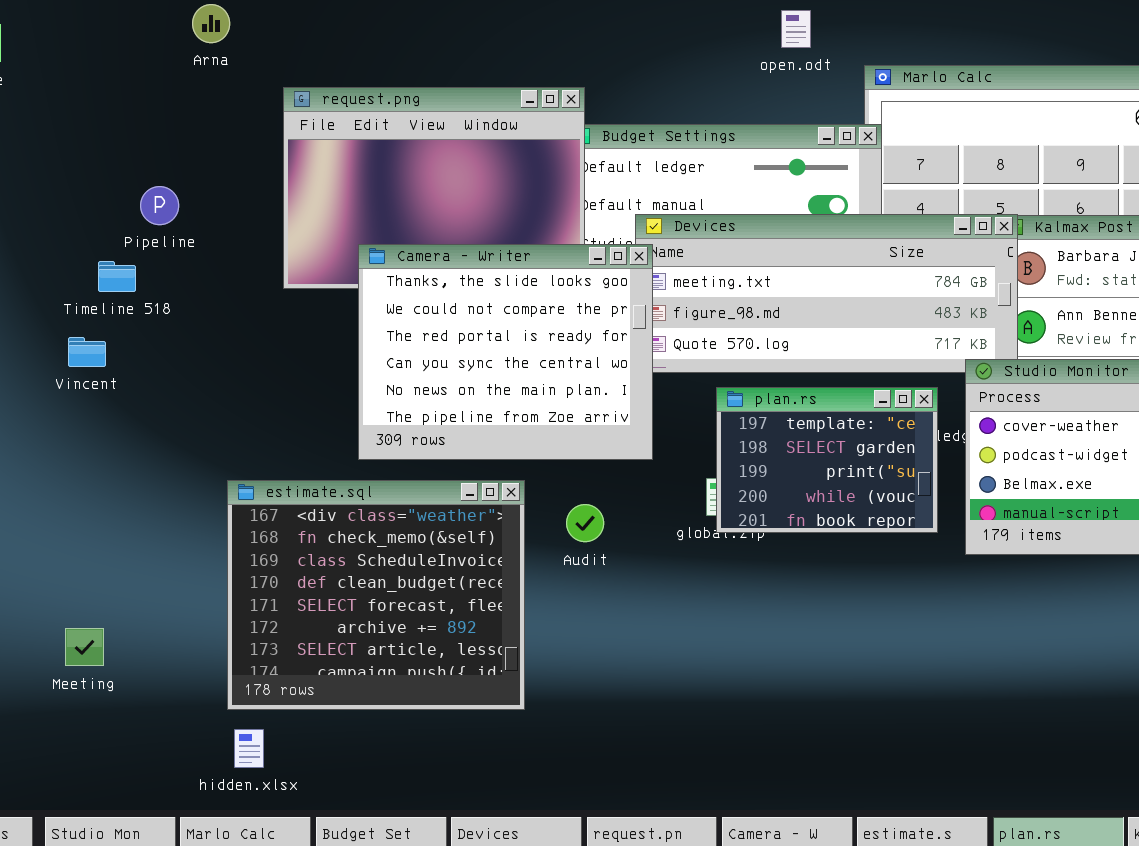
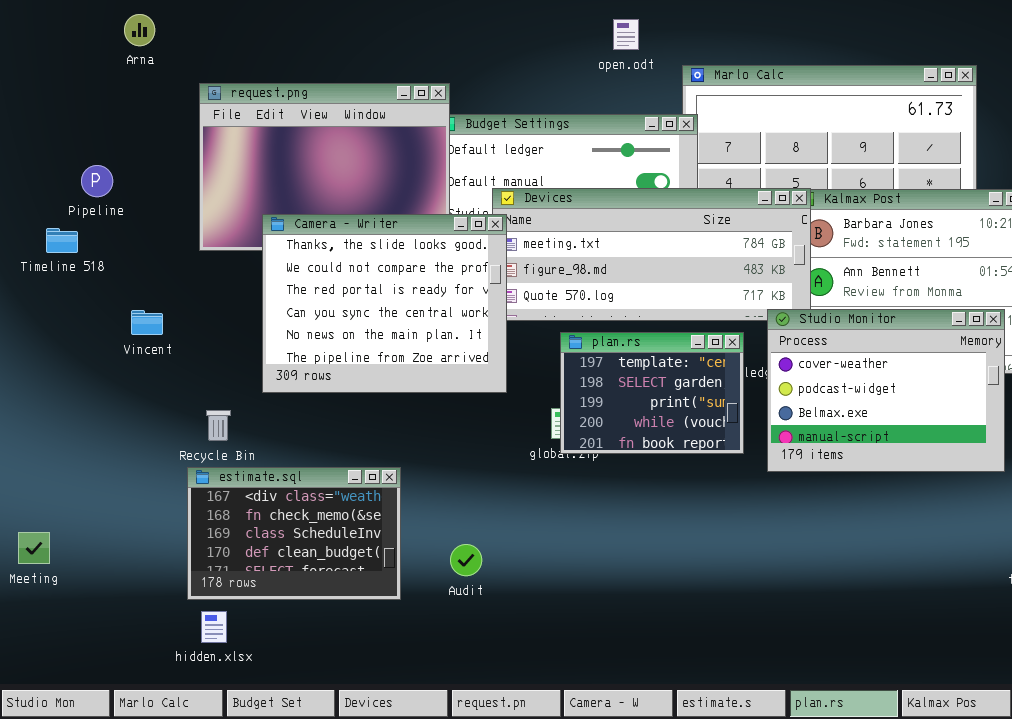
Vincent: [68,337,106,367] -> [131,310,163,335], moved
estimate.sql: [227,480,525,710] -> [187,467,401,600], resized
Audit: [566,504,604,542] -> [450,544,482,576], moved
hidden.xlsx: [234,729,264,768] -> [201,611,227,643], moved

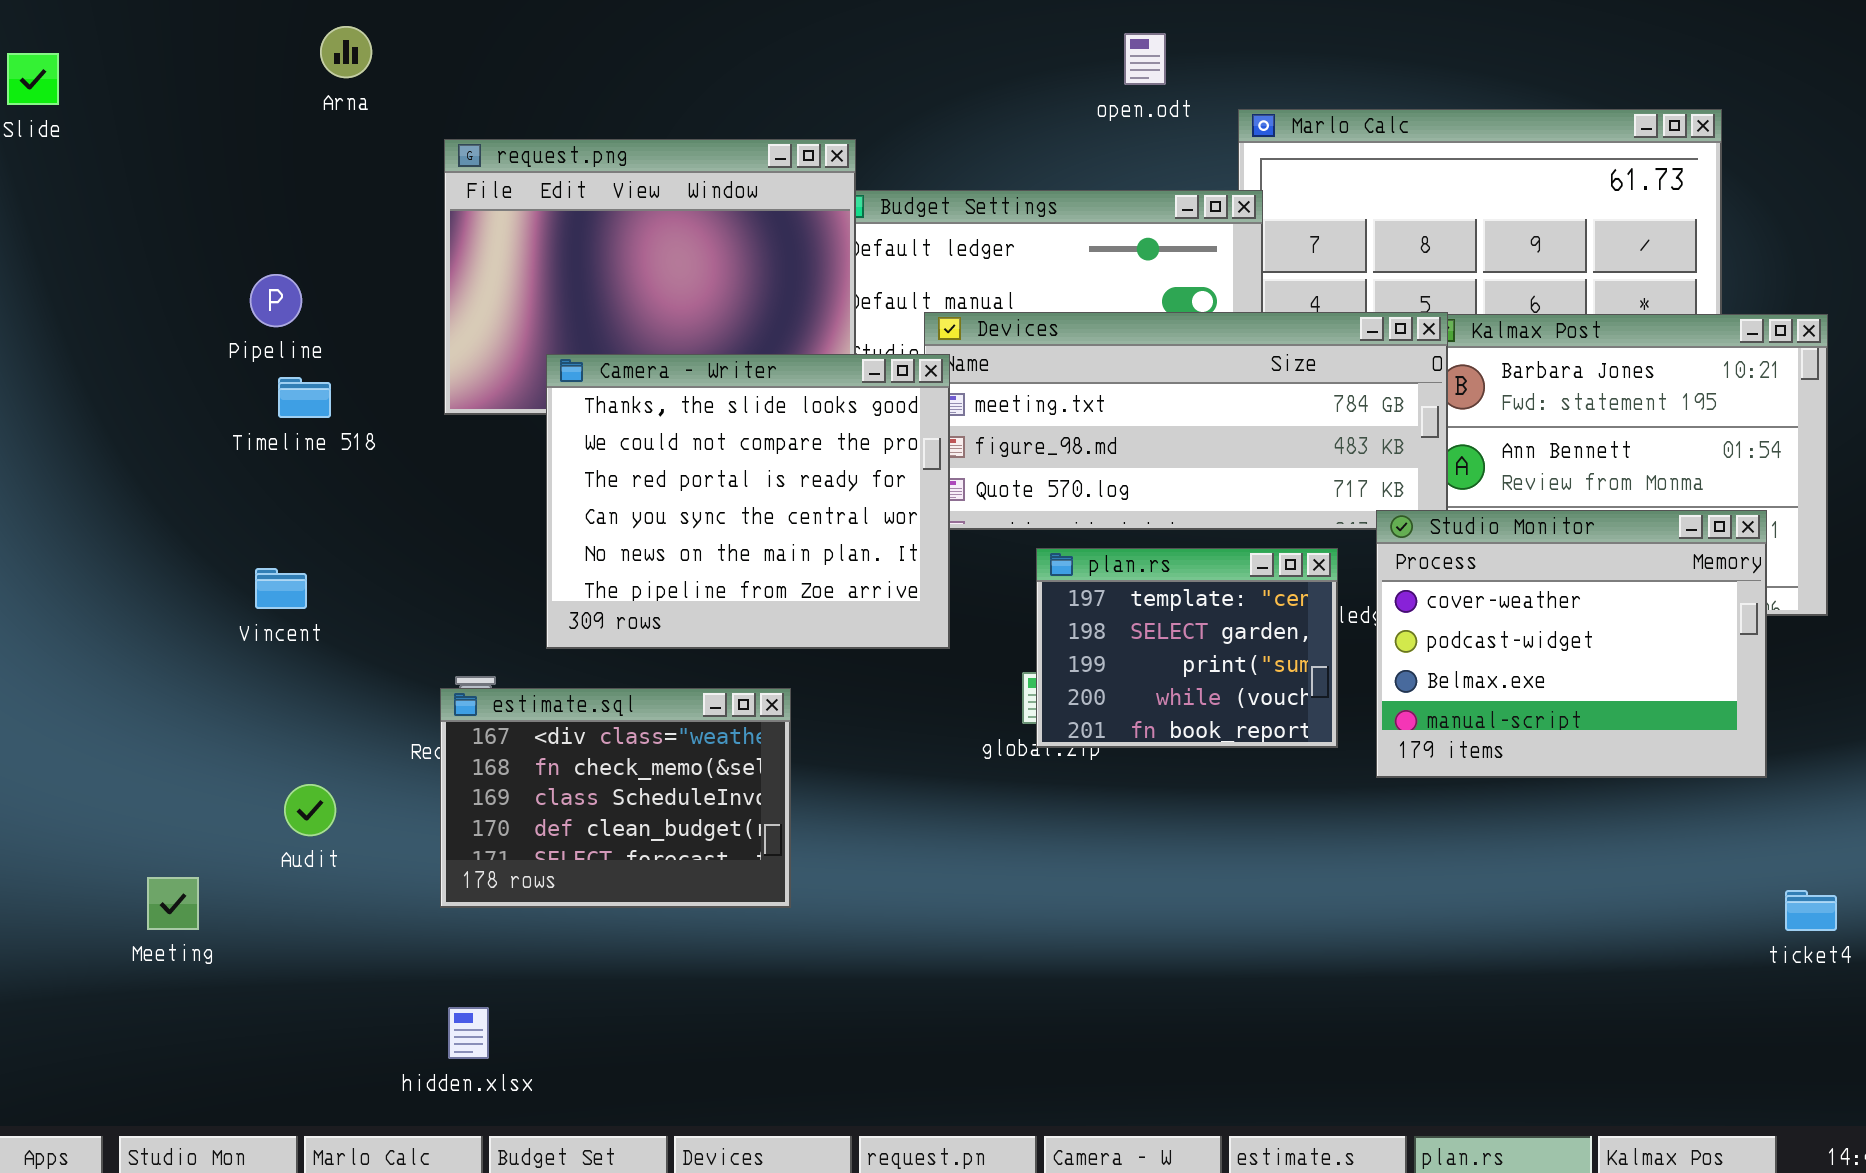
Timeline 518: [46,228,78,253] -> [278,377,331,418], moved
Vincent: [131,310,163,335] -> [255,568,307,609], moved
estimate.sql: [187,467,401,600] -> [440,688,791,908], moved
Audit: [450,544,482,576] -> [284,784,336,836], moved

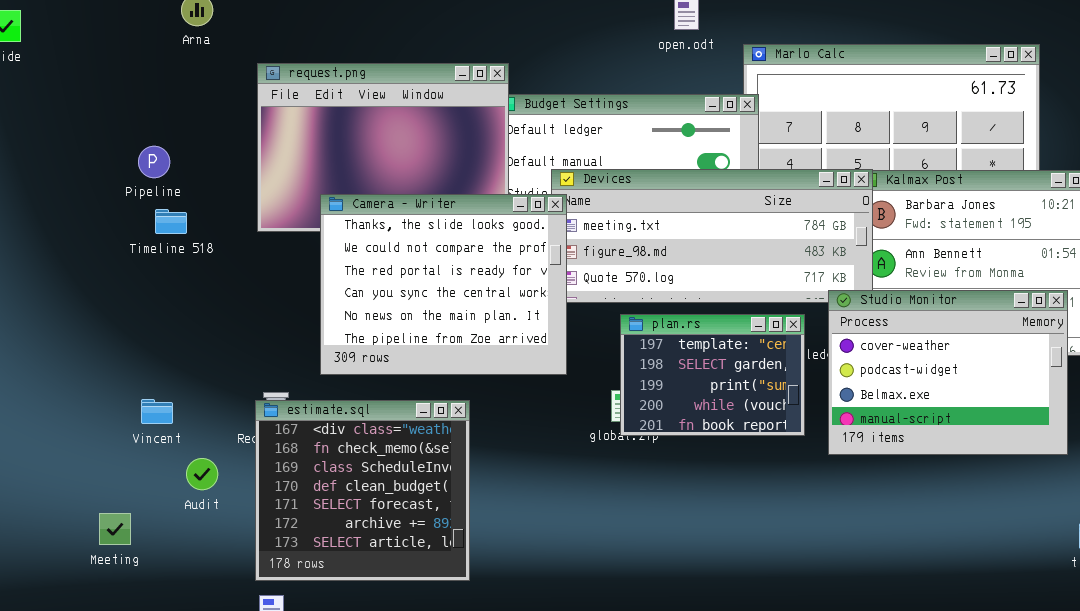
Vincent: [255,568,307,609] -> [141,399,173,424], moved
estimate.sql: [440,688,791,908] -> [255,400,470,581], resized
Audit: [284,784,336,836] -> [186,458,218,490], moved
Meeting: [147,877,199,930] -> [99,513,131,545], moved

